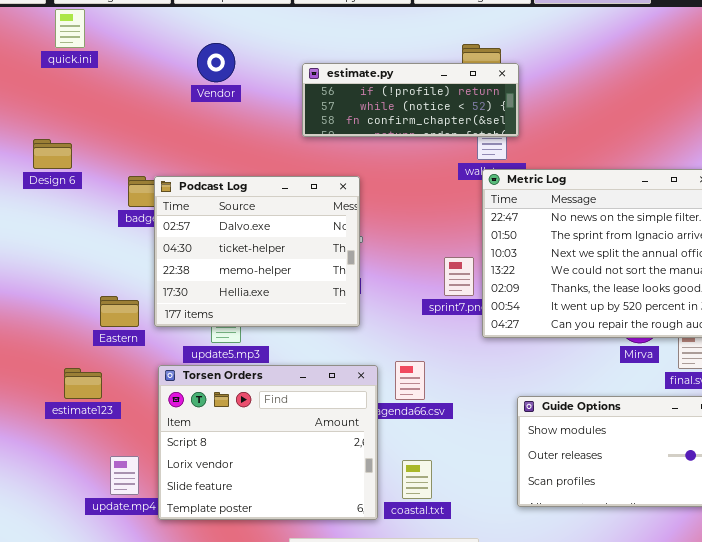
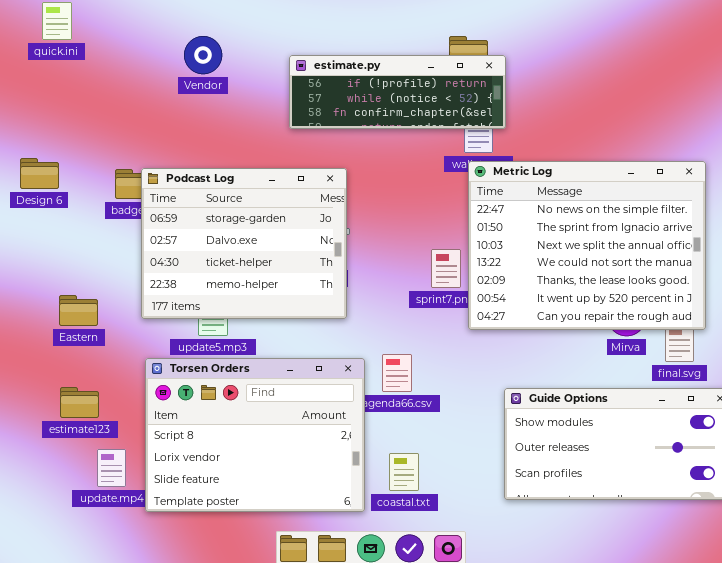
Design 6: [33,139,72,169] -> [20,158,59,189], moved
Podcast Log: [154,176,360,327] -> [141,168,347,319], scrolled up 1 row
Eastern: [100,296,139,327] -> [59,295,98,326], moved
estimate123: [64,368,102,399] -> [60,387,99,418], moved

